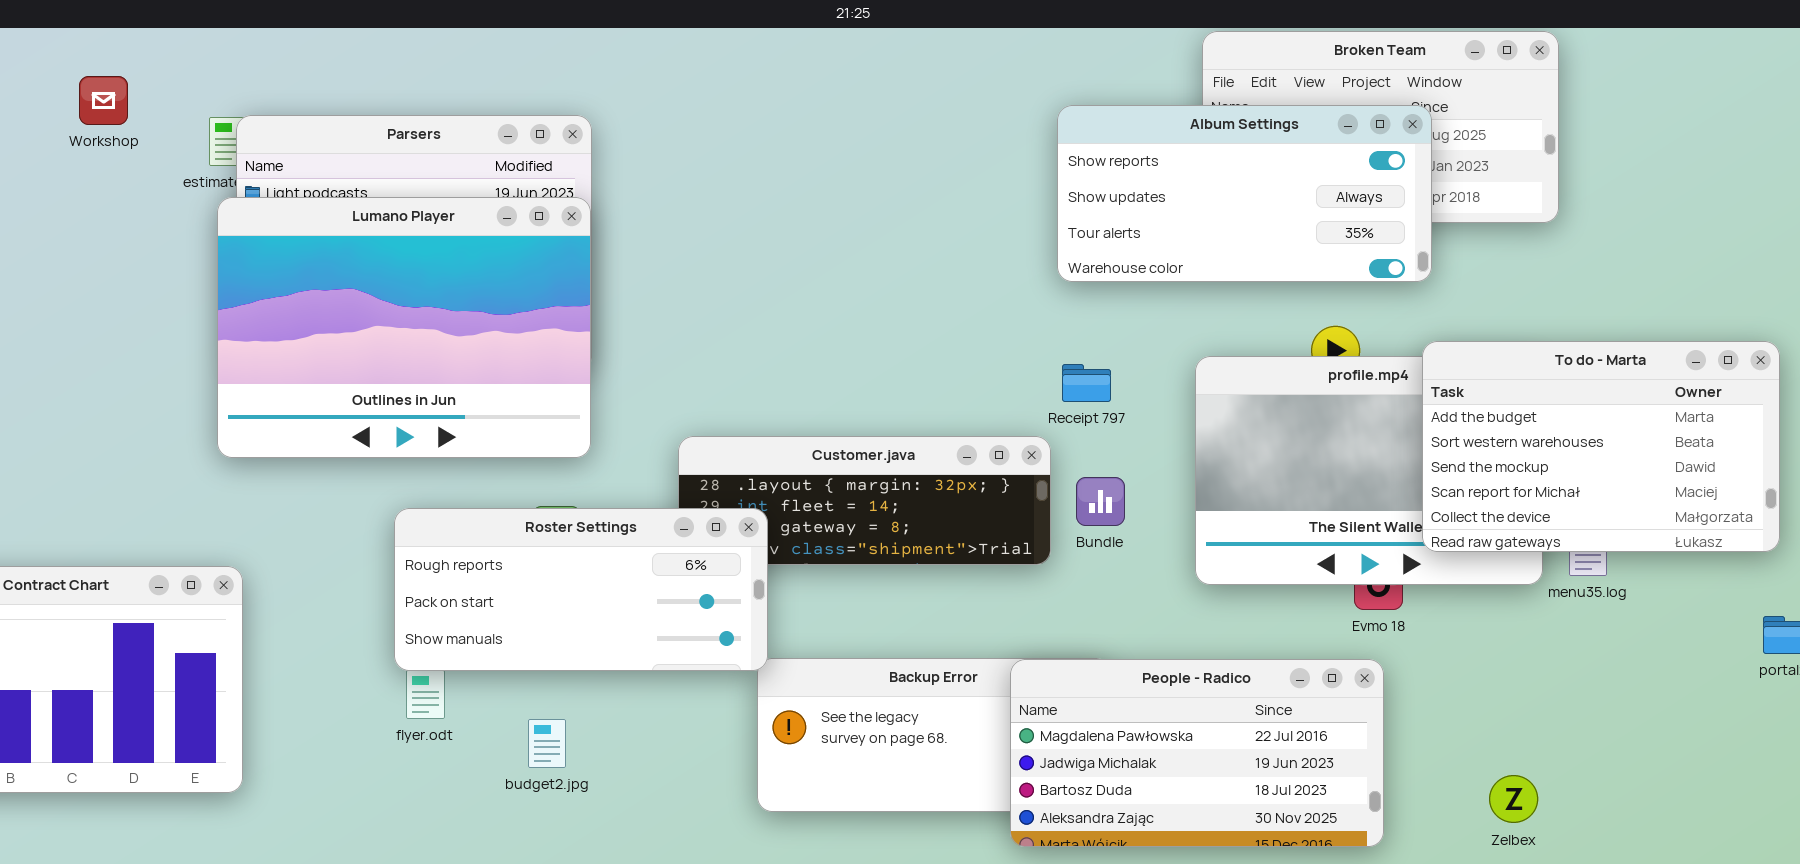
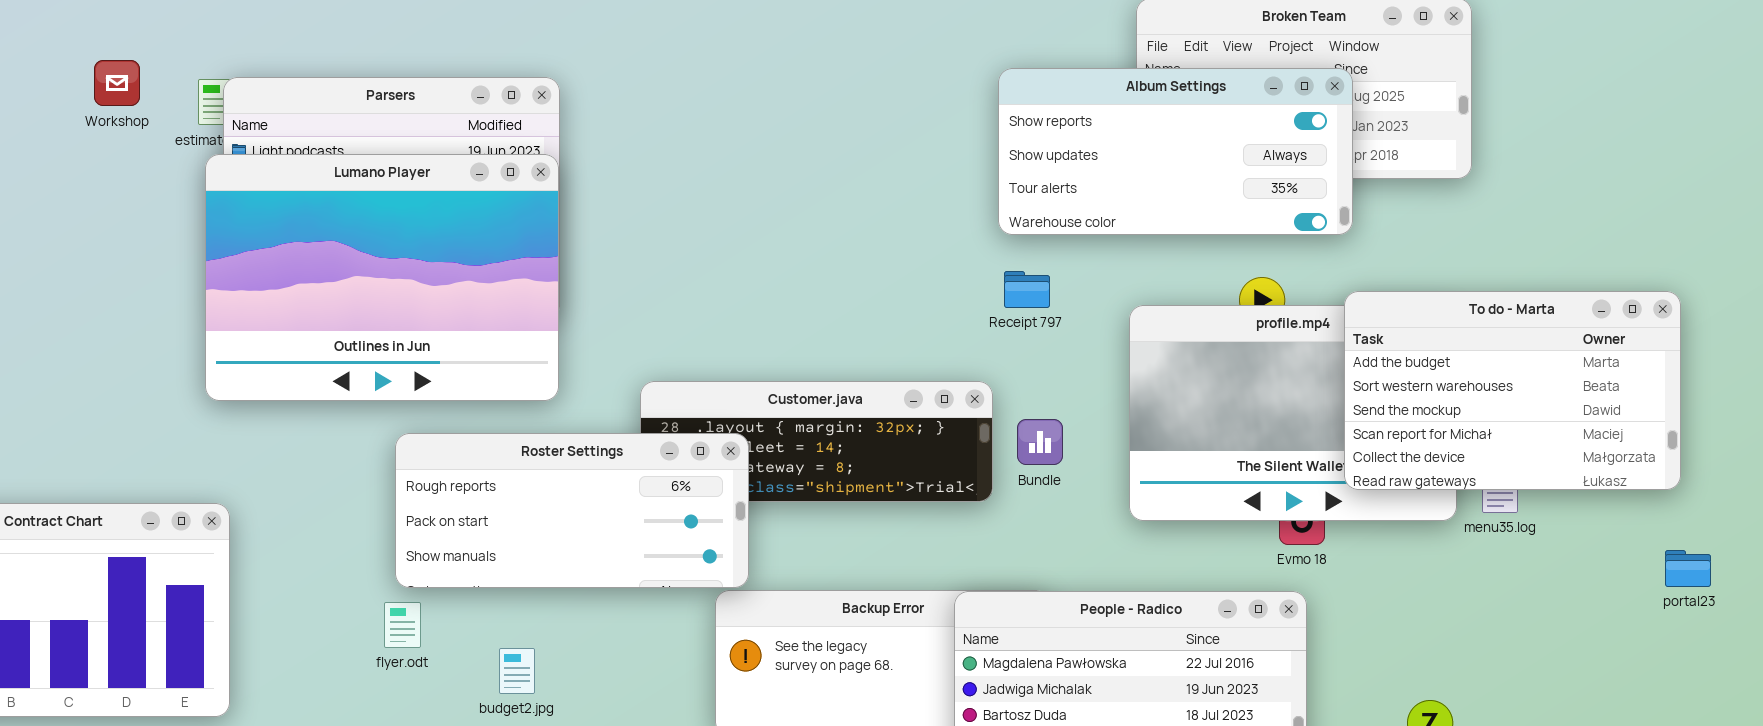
Workshop: [79,76,128,125] -> [94,60,140,106], moved
Receipt 797: [1062,364,1111,402] -> [1004,271,1050,308], moved
Roster Settings: [394,508,768,671] -> [395,433,749,588], moved

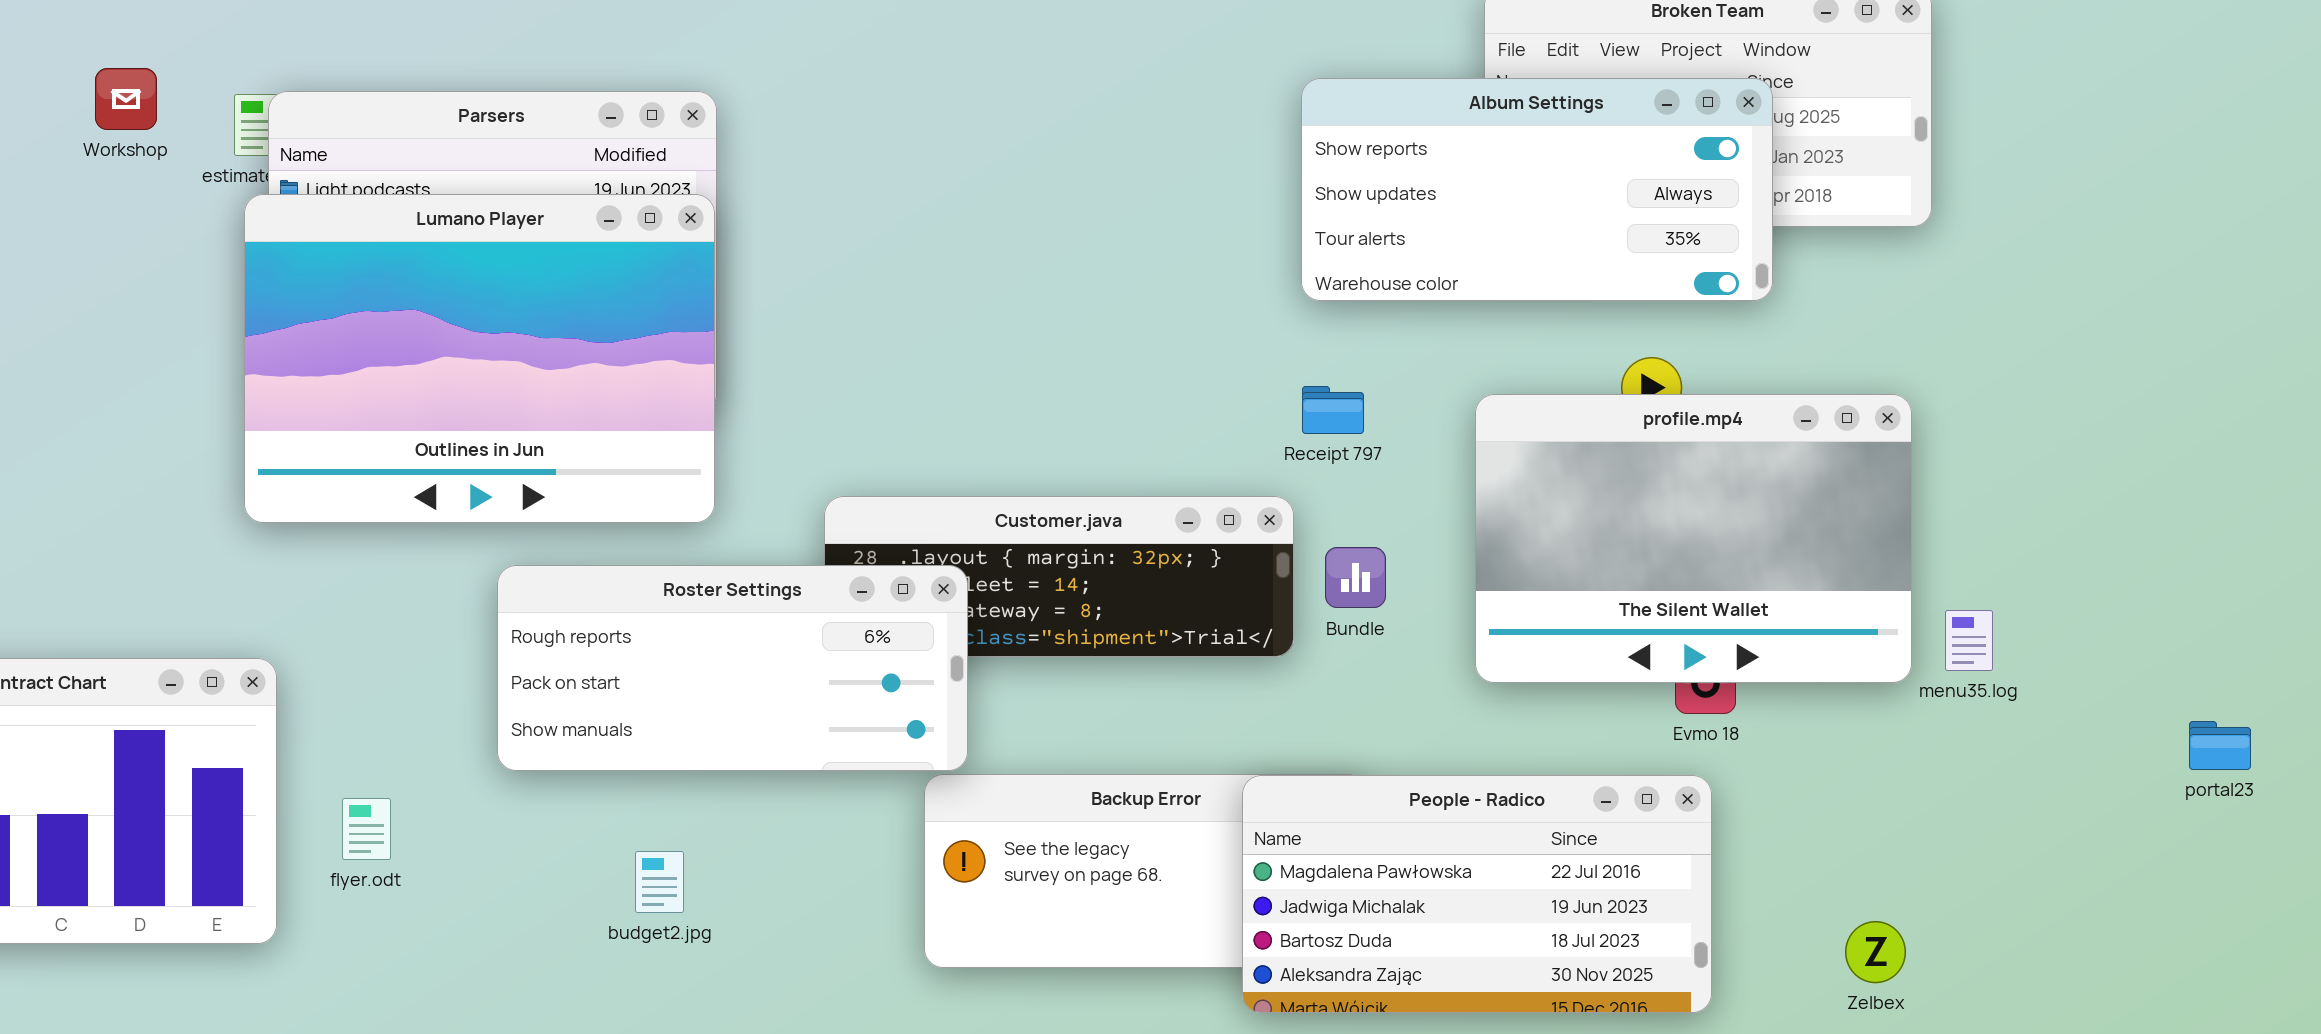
Receipt 797: [1004,271,1050,308] -> [1302,386,1364,434], moved
To do - Marta: [1344,291,1681,490] -> none, closed
flyer.odt: [384,602,421,648] -> [342,798,391,860], moved

